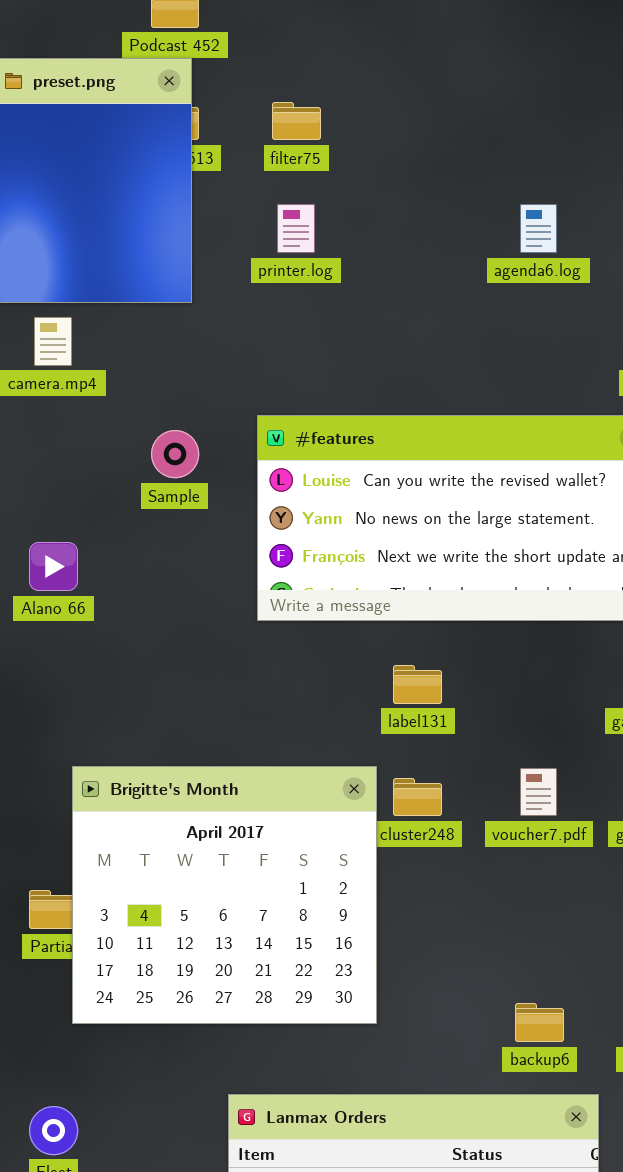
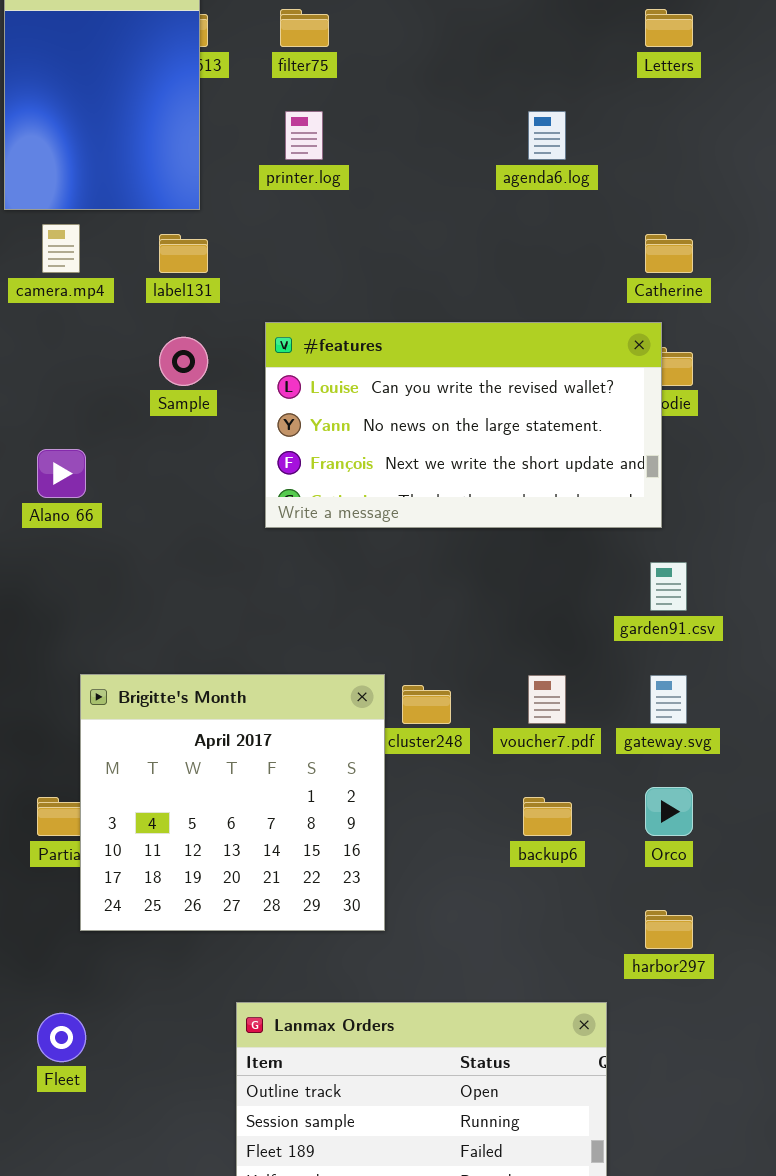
label131: [393,665,442,704] -> [159,234,208,273], moved
backup6: [515,1003,564,1042] -> [523,797,572,836], moved

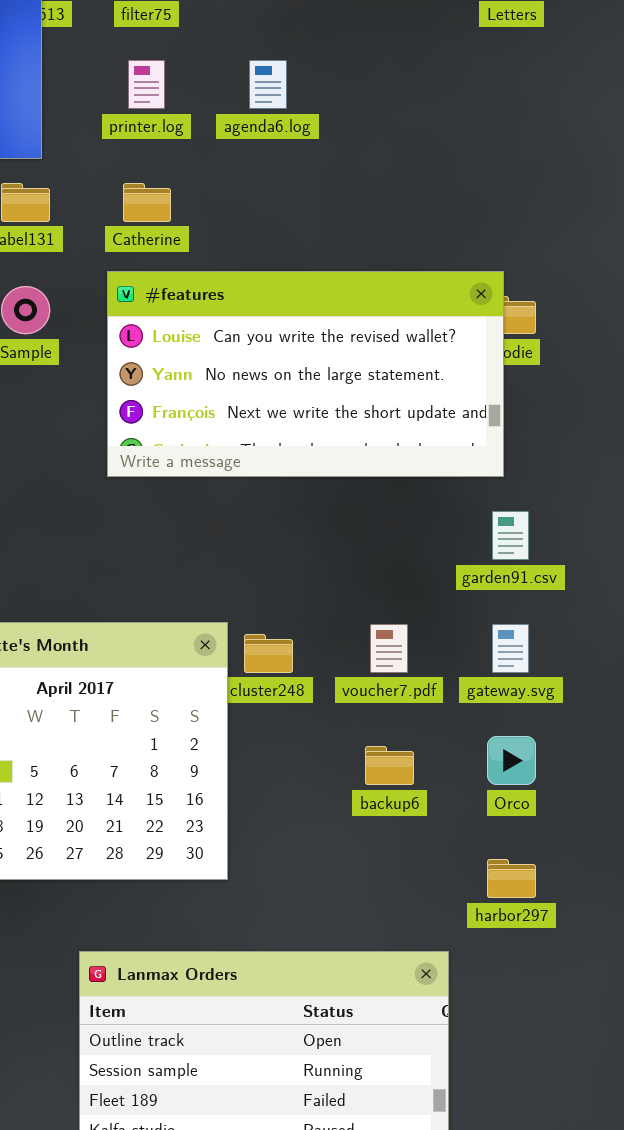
agenda6.log: [528,111,566,160] -> [249,60,287,109], moved
Catherine: [645,234,693,273] -> [123,183,171,222], moved

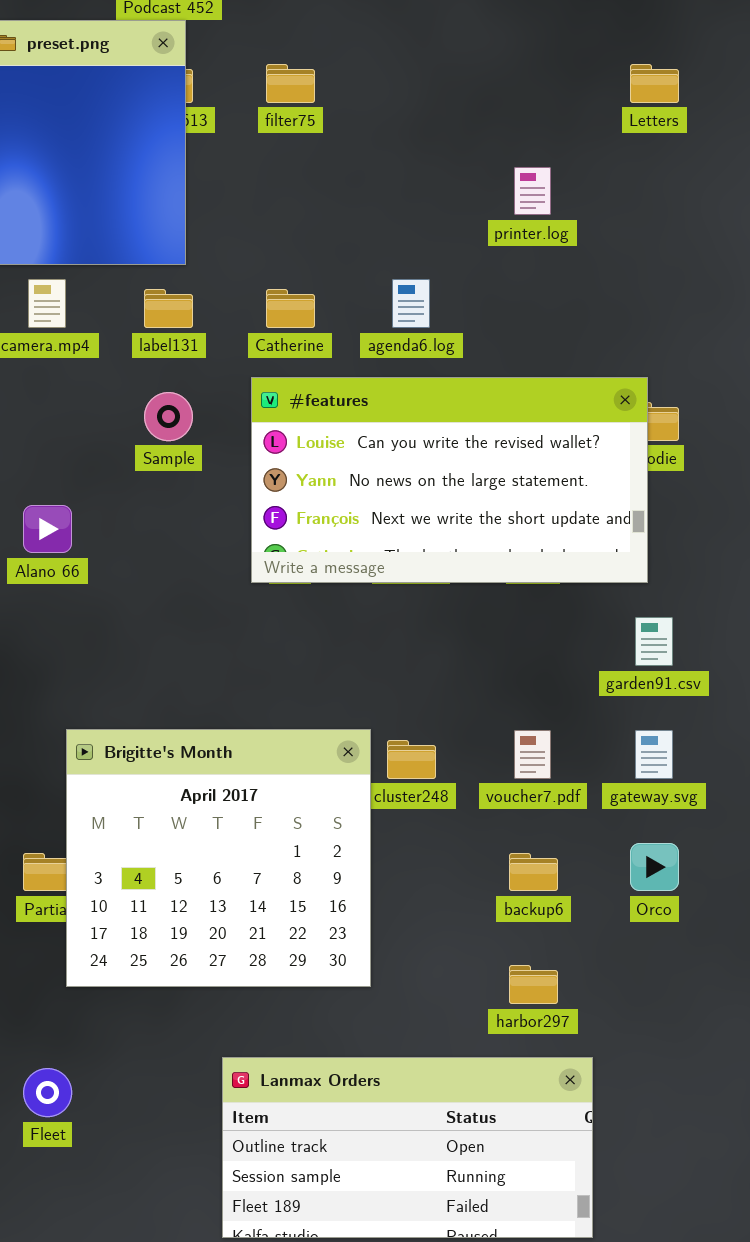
printer.log: [128,60,165,109] -> [514,167,551,215], moved
agenda6.log: [249,60,287,109] -> [392,279,430,328], moved
harbor297: [487,859,536,898] -> [509,965,558,1004], moved

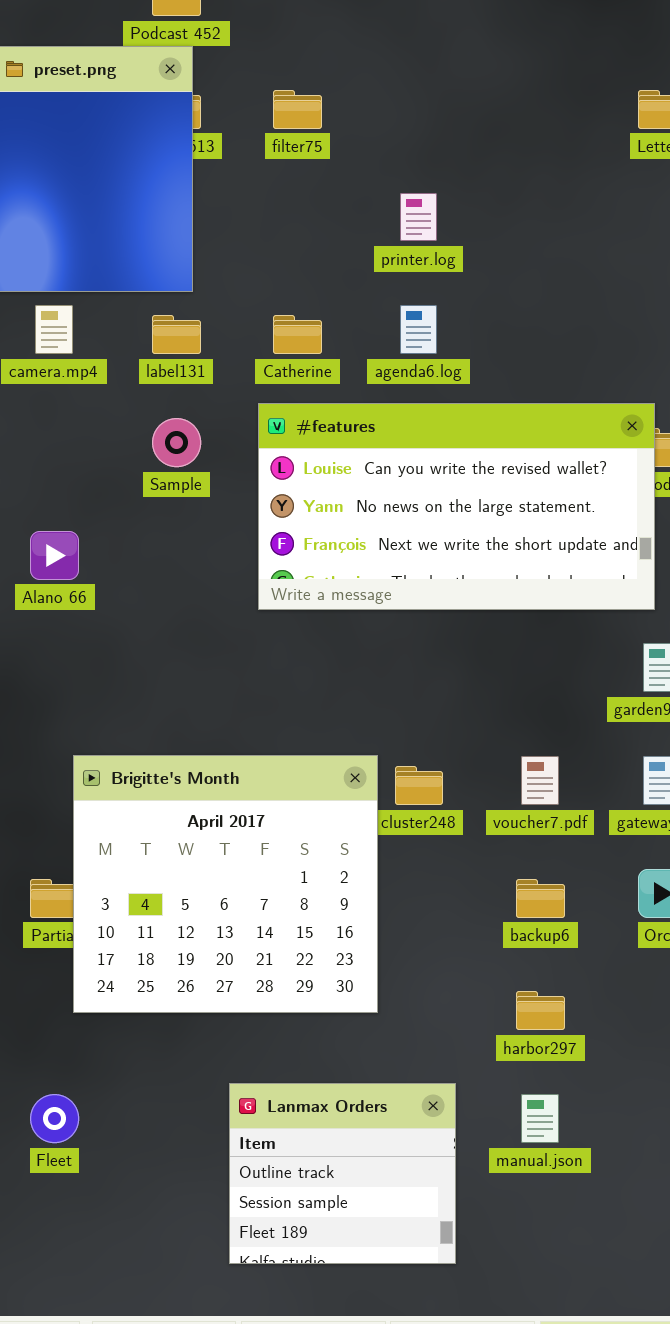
printer.log: [514,167,551,215] -> [400,193,437,241], moved
Lanmax Orders: [222,1057,593,1238] -> [229,1083,456,1264], resized

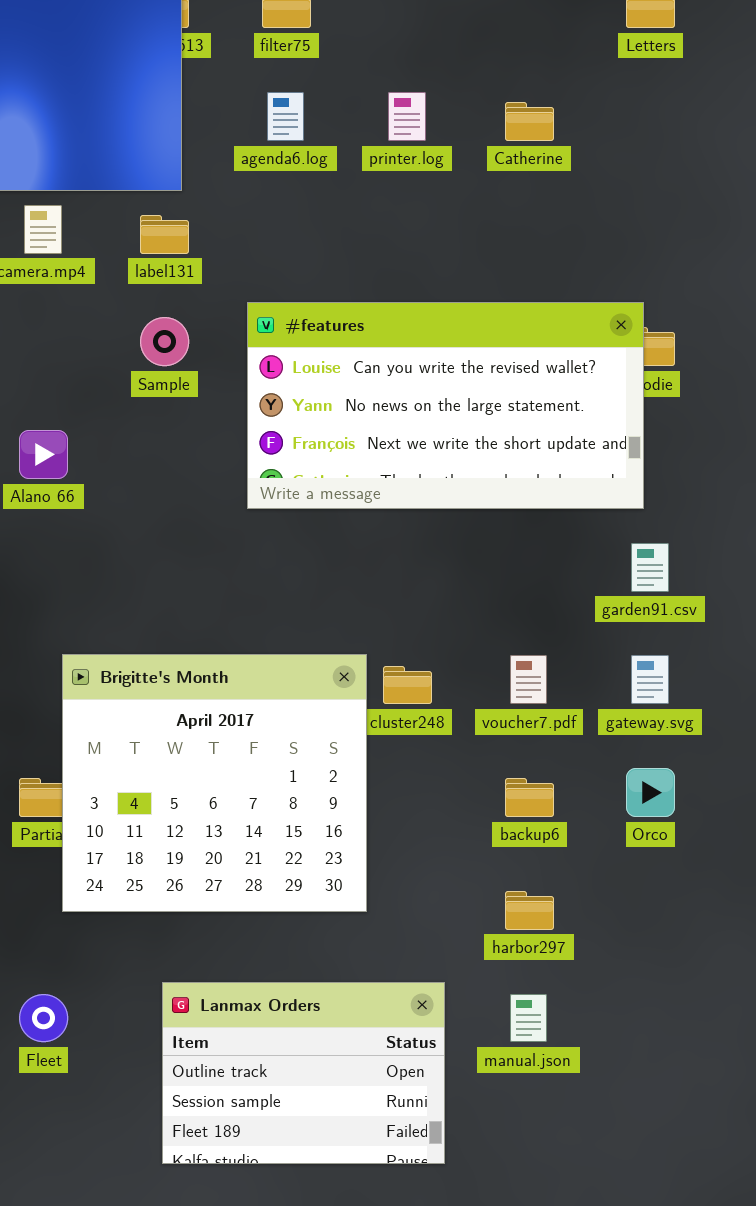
agenda6.log: [400,305,437,354] -> [267,92,304,141], moved
Catherine: [273,315,322,354] -> [505,102,554,141], moved
Lanmax Orders: [229,1083,456,1264] -> [162,982,445,1164], resized

